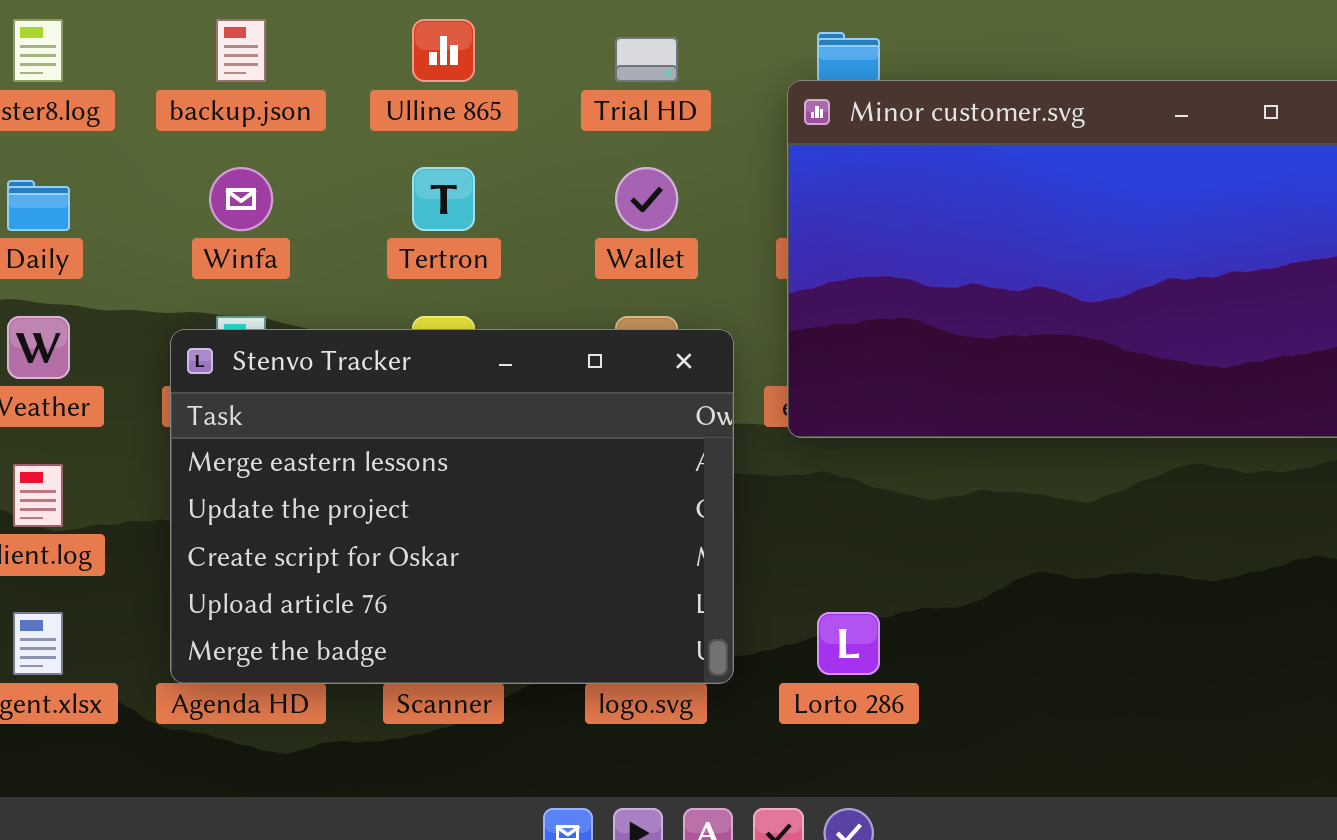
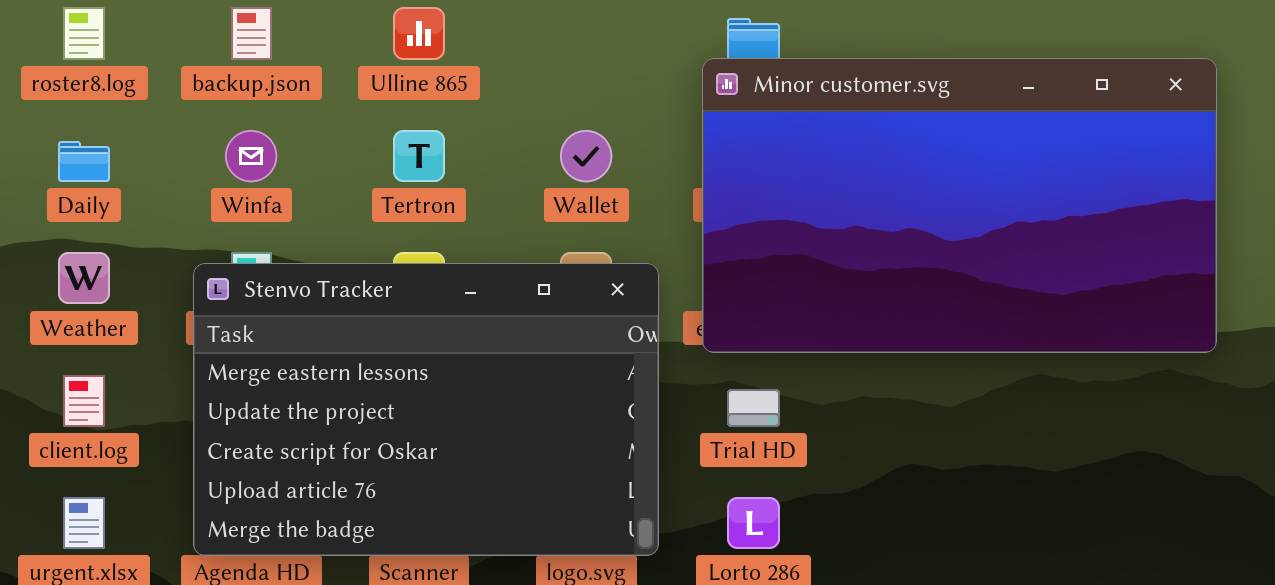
Trial HD: [615,37,678,82] -> [727,389,780,427], moved

